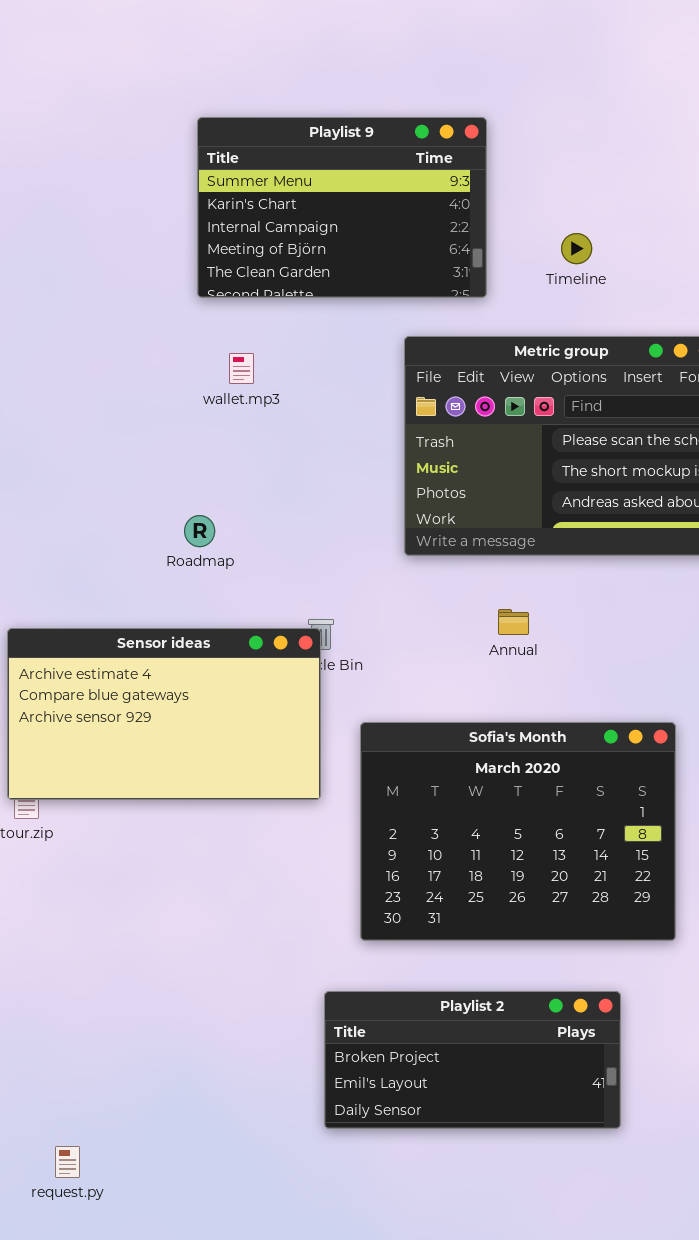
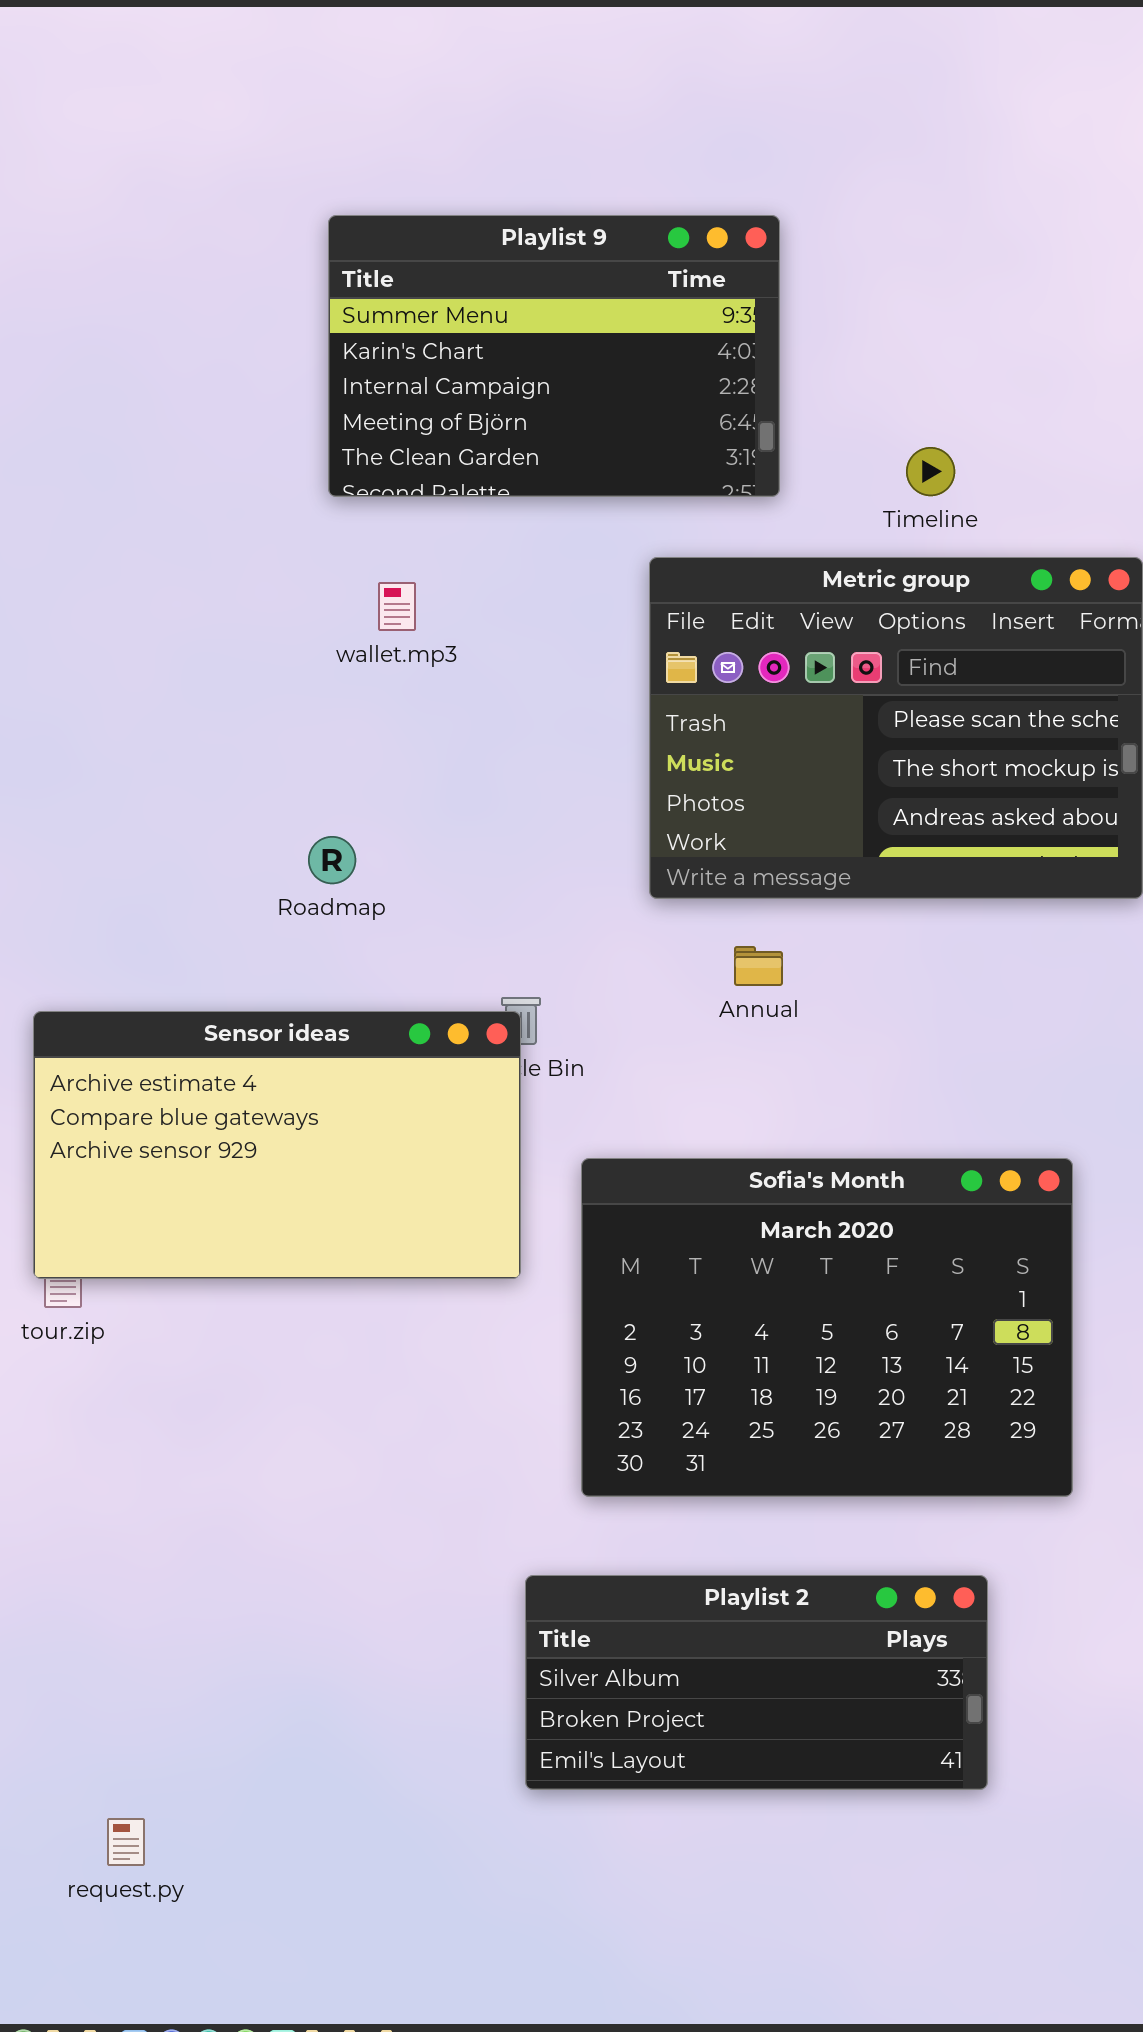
Timeline: [561,233,592,264] -> [906,447,955,496], moved
Annual: [498,609,529,635] -> [734,946,783,986], moved
Playlist 2: [324,991,621,1129] -> [525,1575,988,1790], scrolled up 1 row

